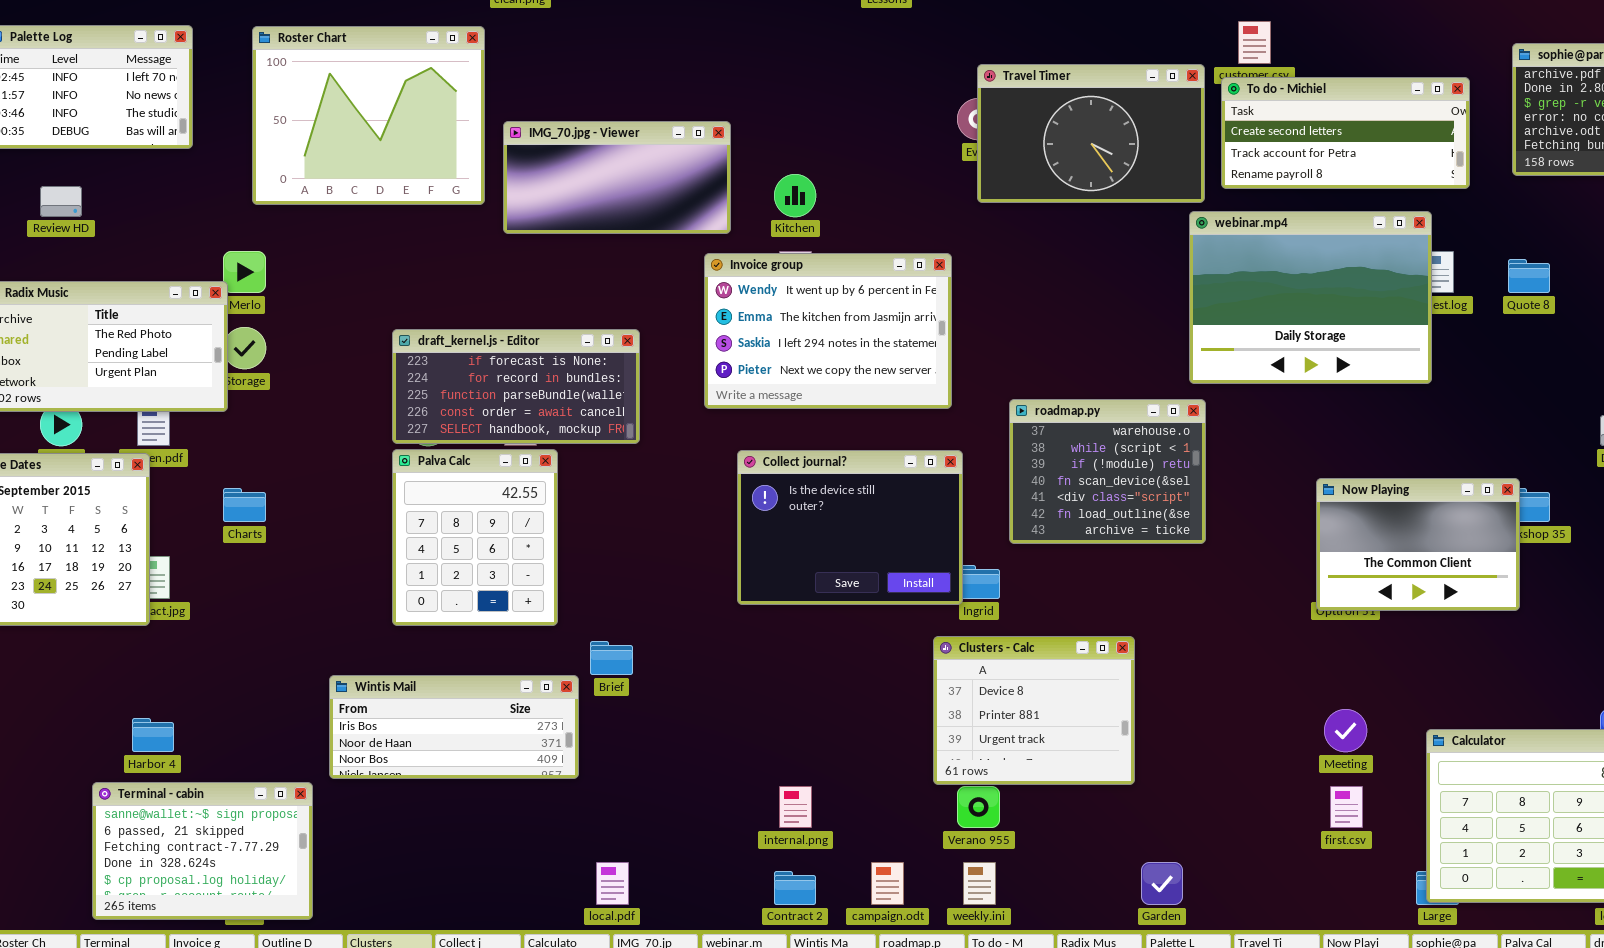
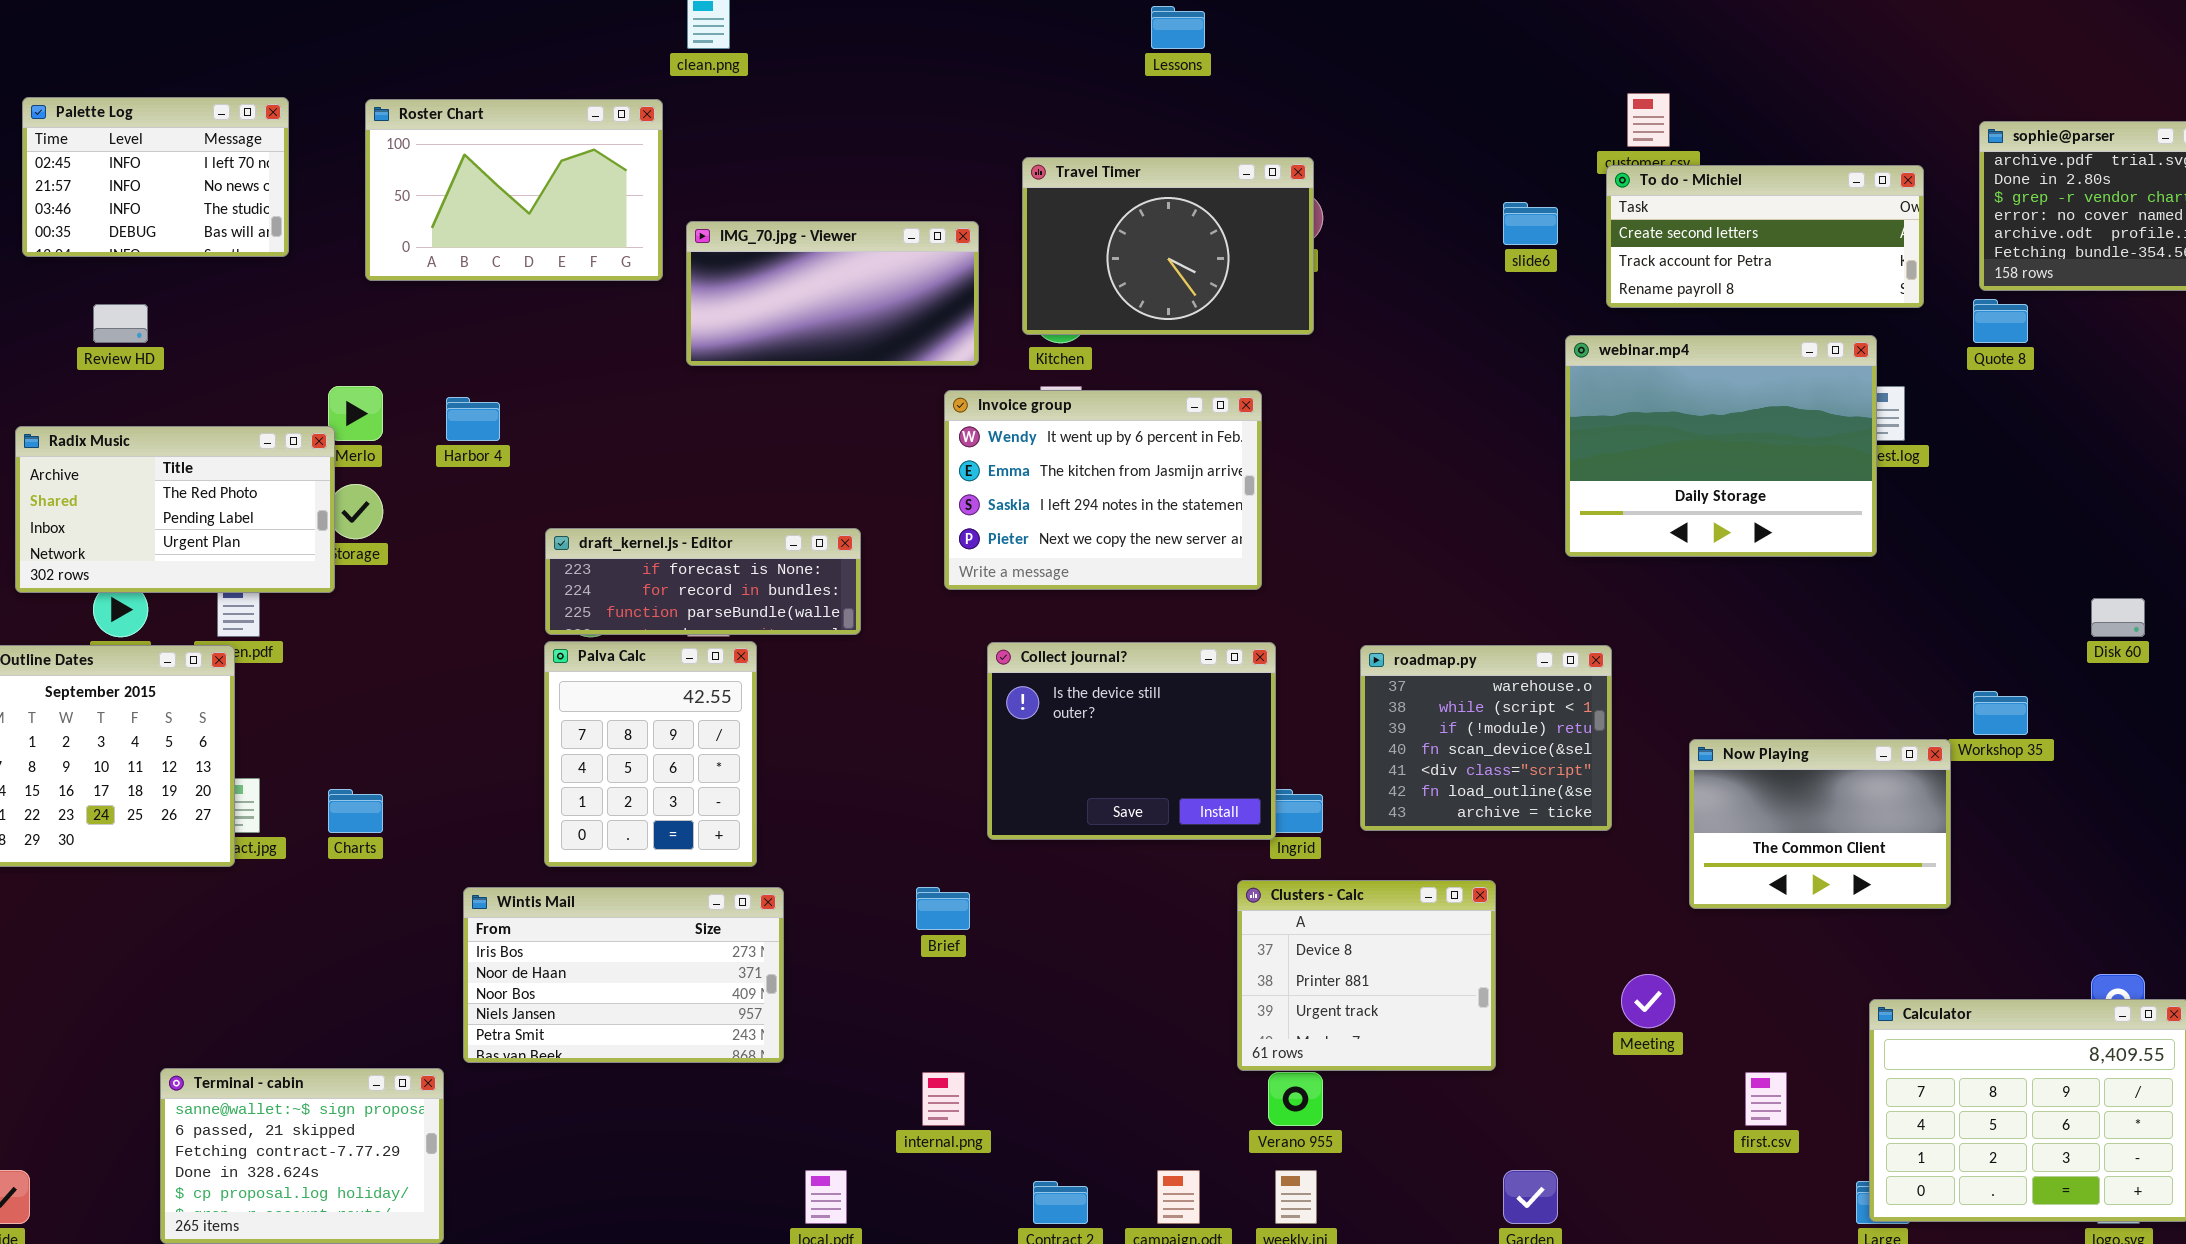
Roster Chart: [252,26,485,205] -> [365,99,663,281], resized
Travel Timer: [977,64,1205,203] -> [1022,157,1314,335], moved
Quote 8: [1508,259,1550,293] -> [1973,299,2028,343], moved
draft_kernel.js - Editor: [392,329,640,444] -> [545,528,861,635], resized
roadmap.py: [1009,399,1206,544] -> [1360,645,1612,831], moved
Now Playing: [1316,478,1520,611] -> [1689,739,1951,909], moved
Charts: [223,488,266,522] -> [328,789,383,833], moved
Brief: [590,641,633,675] -> [916,887,970,930], moved
Wintis Mail: [329,675,579,779] -> [463,887,784,1063], resized
Meeting: [1324,709,1367,752] -> [1621,974,1675,1028], moved
Harbor 4: [132,718,174,752] -> [446,397,500,441], moved
internal.png: [779,786,812,828] -> [922,1072,965,1126], moved

